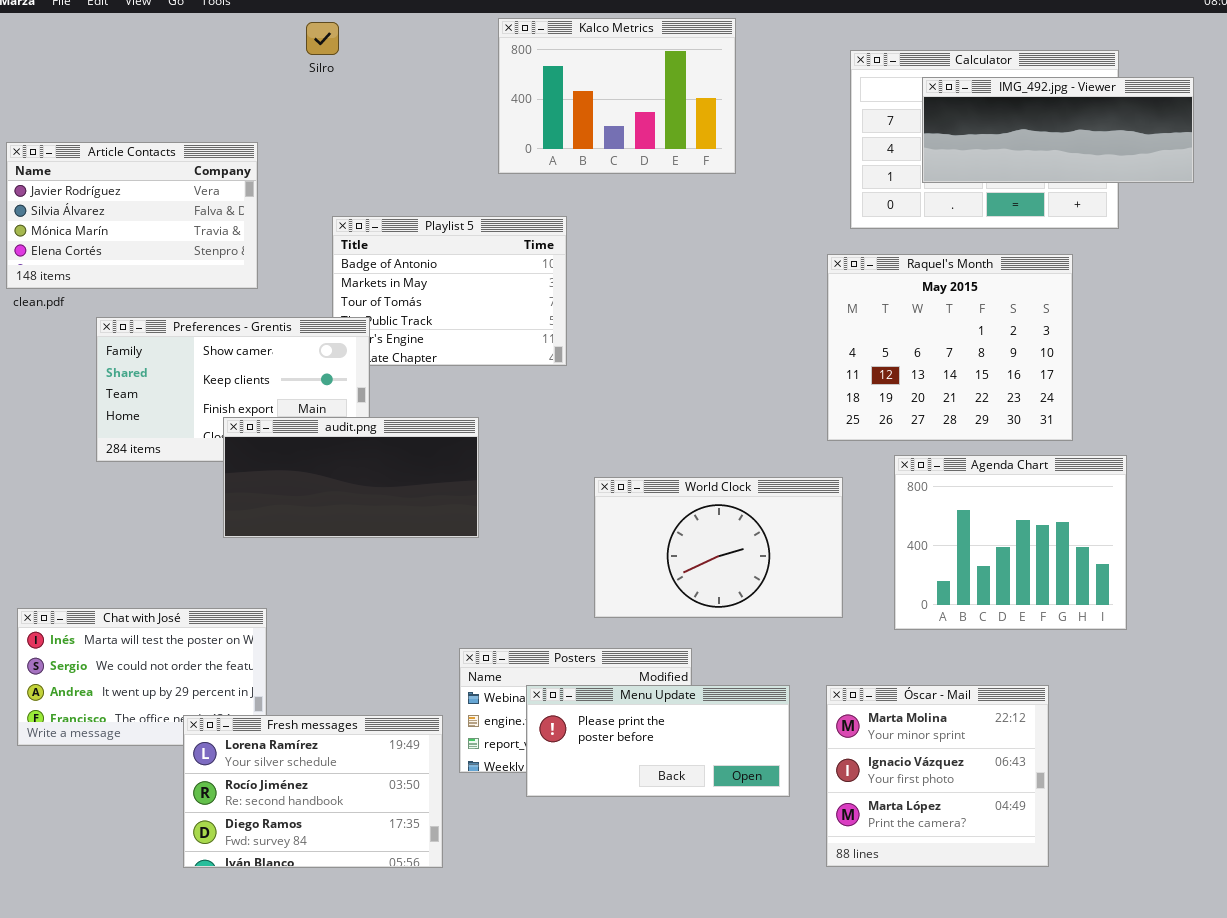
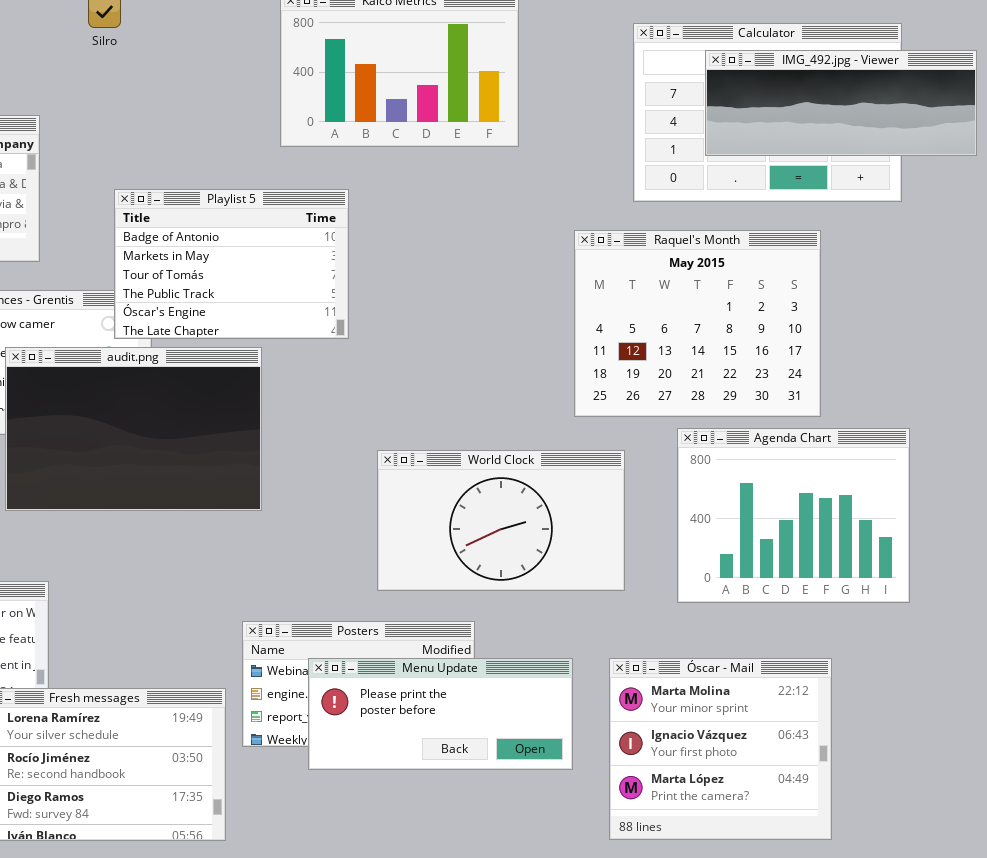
Playlist 5: [332,216,567,366] -> [114,189,349,339], raised
Raquel's Month: [827,254,1073,441] -> [574,230,821,417], moved
audit.png: [223,417,479,538] -> [5,347,262,511], resized

